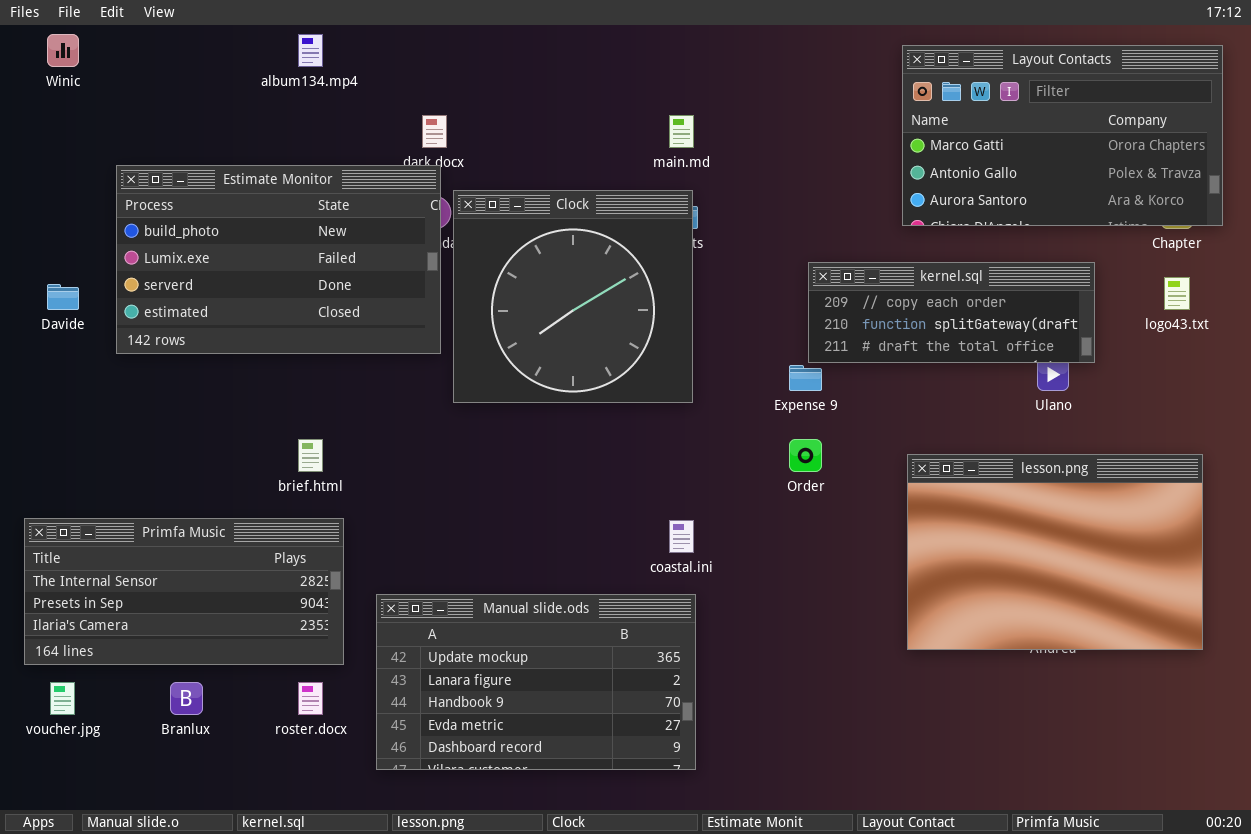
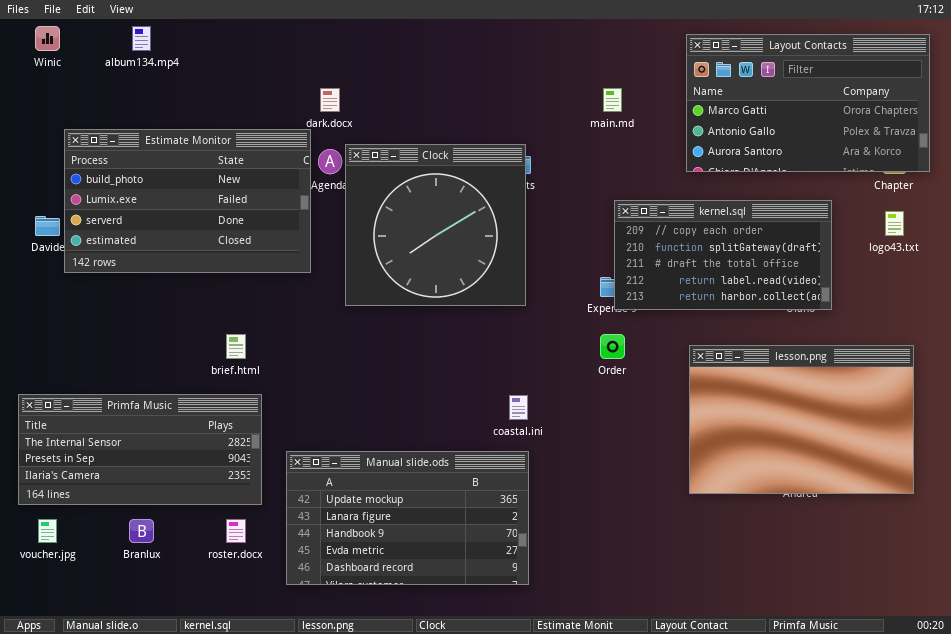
album134.mp4: [298,34,323,67] -> [132,26,151,51], moved
main.md: [669,115,694,148] -> [603,88,622,112], moved
Estimate Monitor: [116,165,441,354] -> [64,129,311,273], moved
kernel.sql: [808,262,1095,363] -> [614,200,832,310], resized

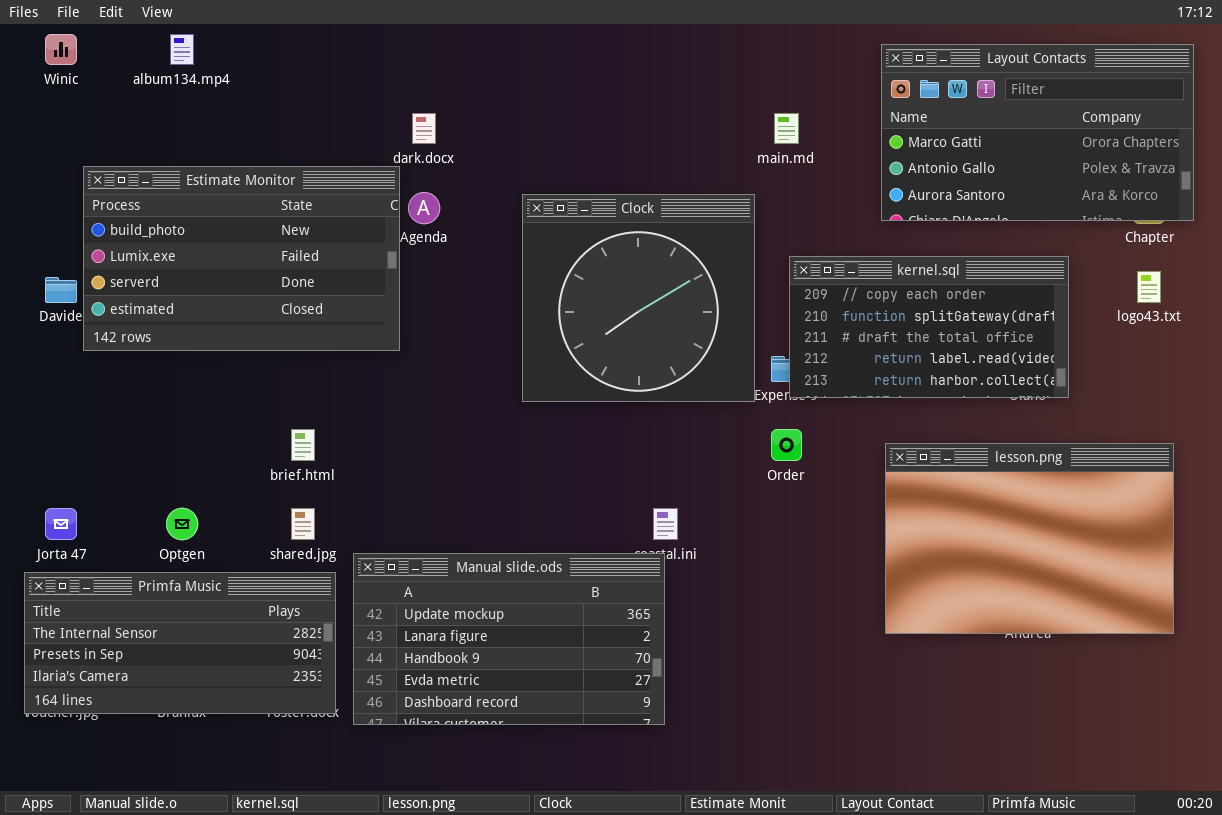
Clock: [345,144,526,306] -> [522,194,755,402], moved
Primfa Music: [18,394,262,505] -> [24,572,336,714], moved
Manual slide.ods: [286,451,529,585] -> [353,553,665,725], moved

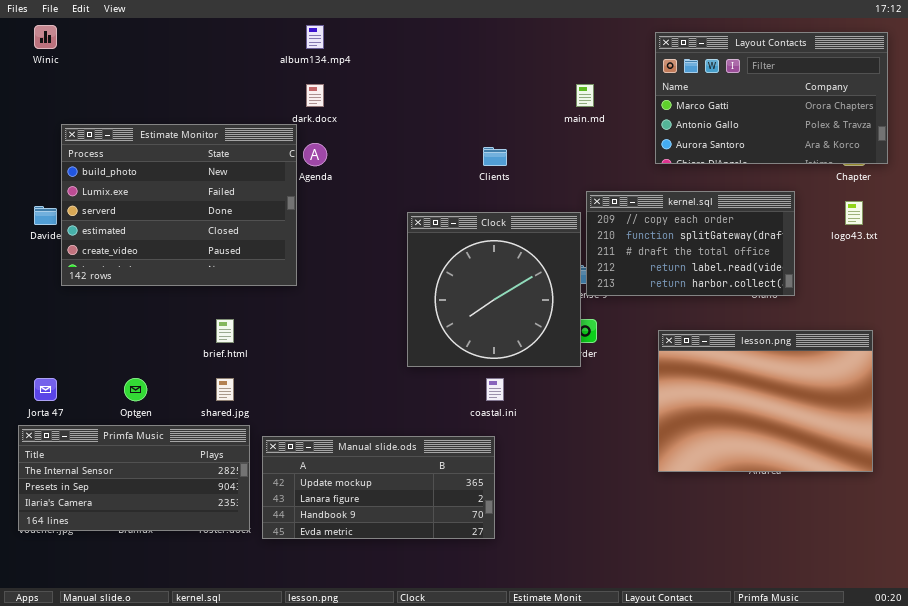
album134.mp4: [170,34,194,65] -> [306,25,324,49], moved
Estimate Monitor: [83,166,400,351] -> [61,124,297,286], resized
Clock: [522,194,755,402] -> [407,212,581,367], moved
Manual slide.ods: [353,553,665,725] -> [262,436,495,539], resized

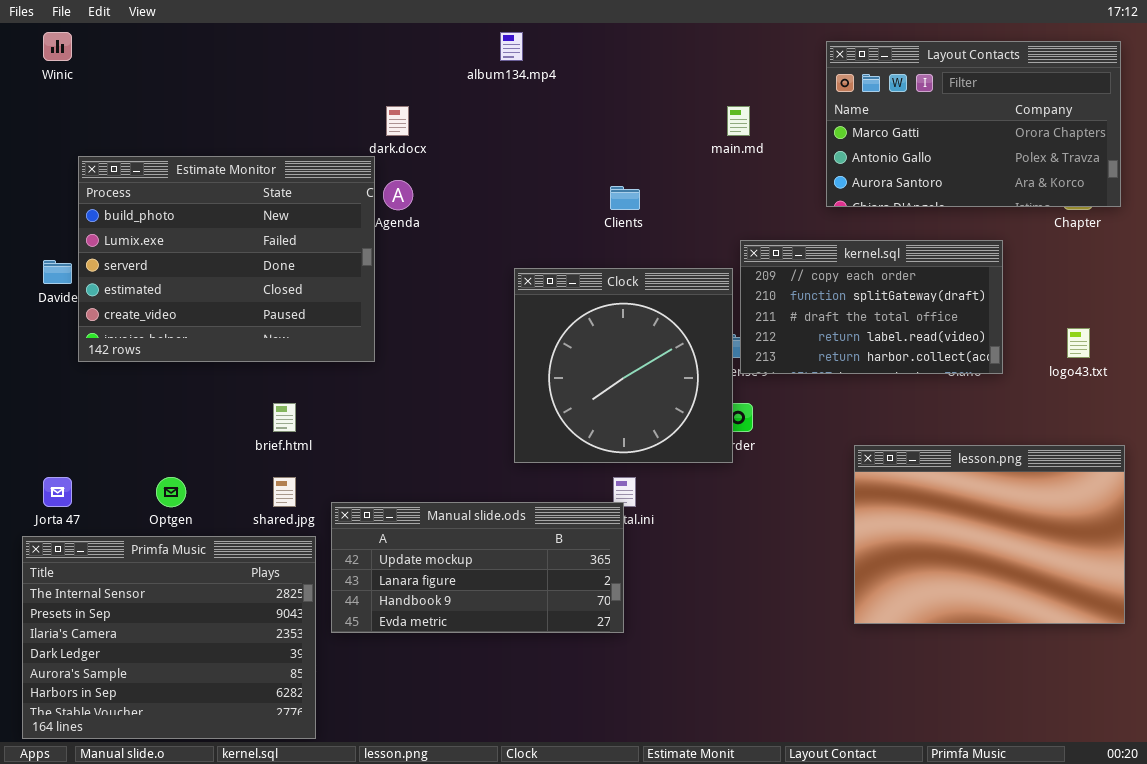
album134.mp4: [306,25,324,49] -> [500,32,523,61], moved
logo43.txt: [845,201,863,225] -> [1067,328,1090,358], moved
lesson.png: [658,330,873,472] -> [854,445,1125,624], moved
Primfa Music: [18,425,250,531] -> [22,536,316,739], resized
Manual slide.ods: [262,436,495,539] -> [331,502,624,633], moved

